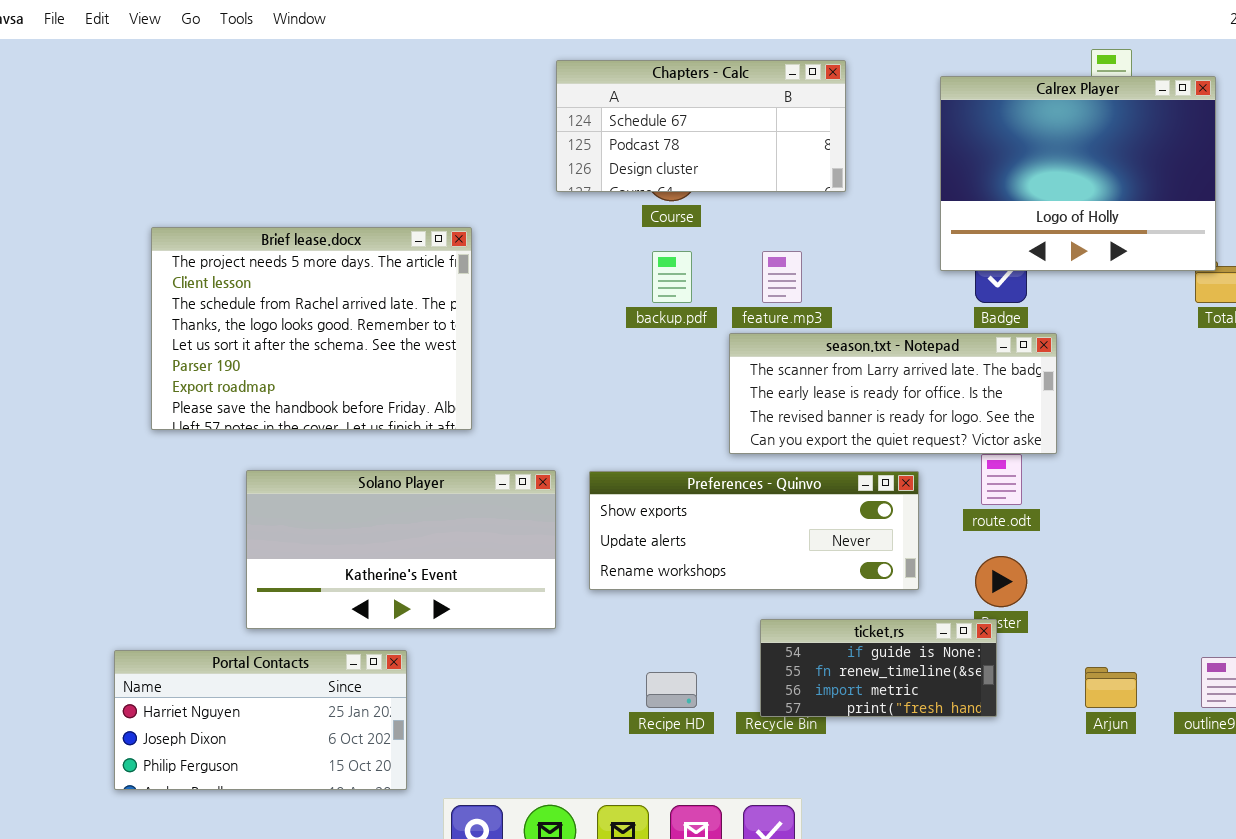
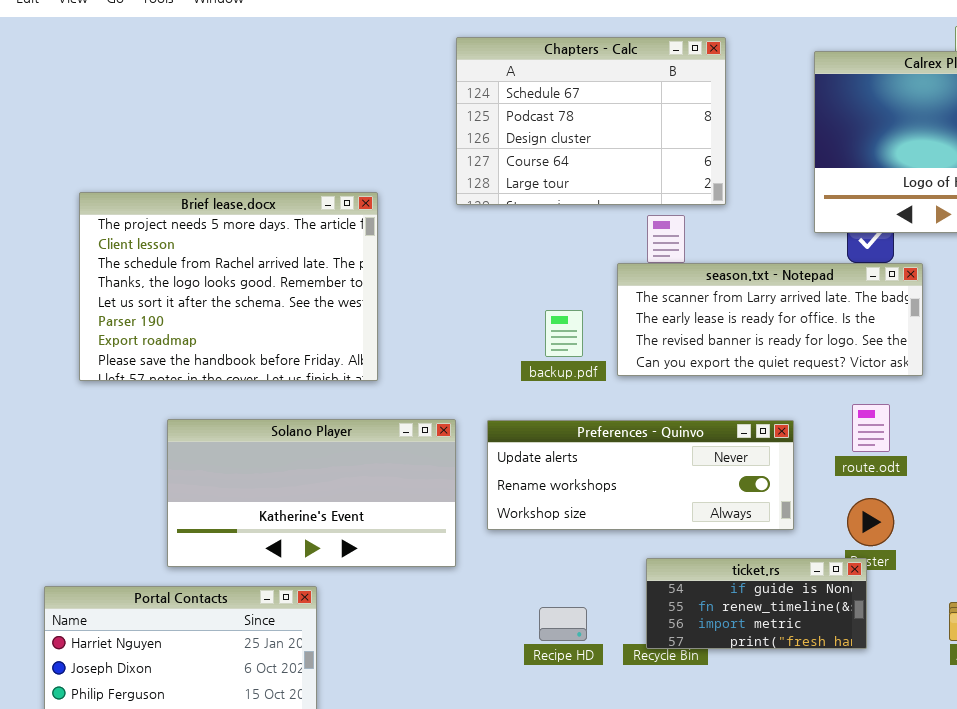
Chapters - Calc: [556,60,846,192] -> [456,37,726,205], resized
backup.pdf: [652,251,692,303] -> [545,310,583,357], moved
season.txt - Notepad: [729,333,1057,454] -> [617,263,923,376], moved
Preferences - Quinvo: [589,471,919,590] -> [487,420,794,530], scrolled down 1 row

